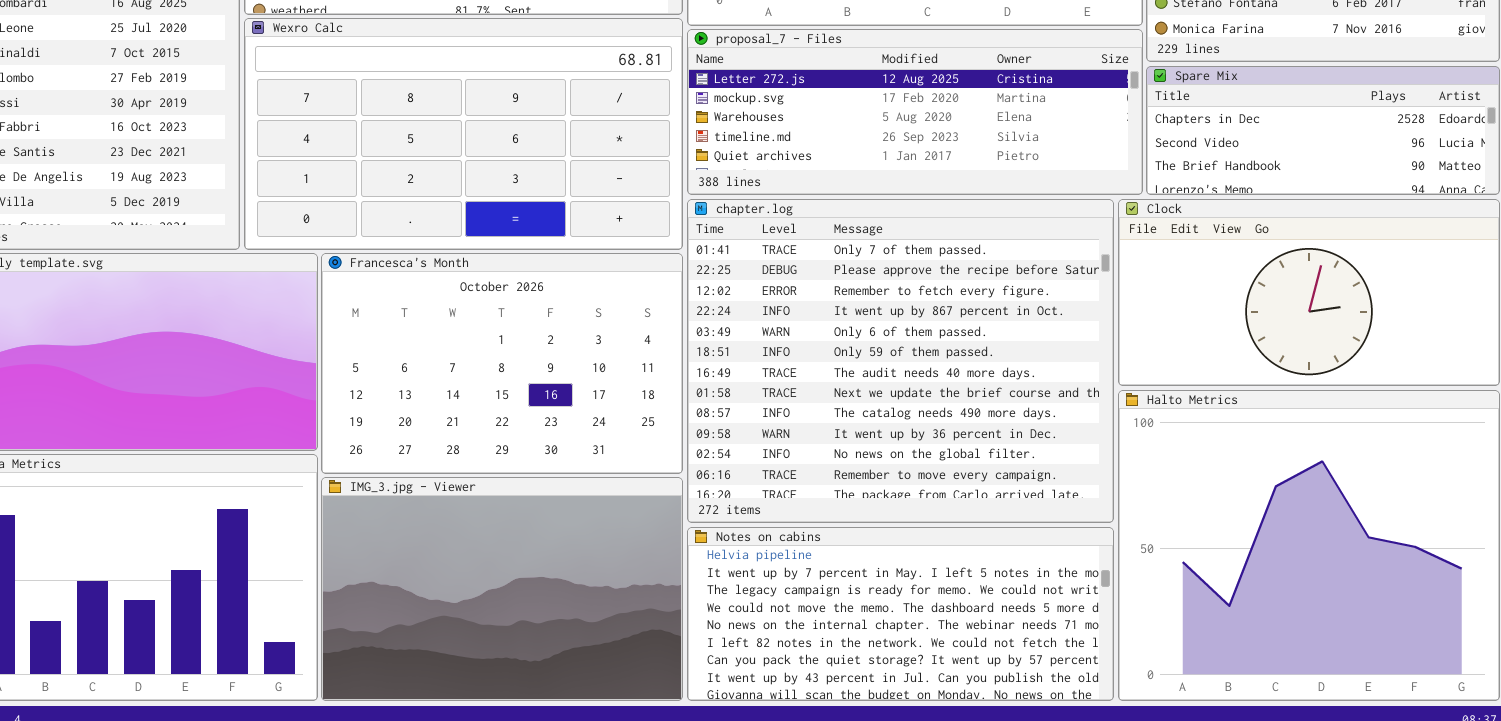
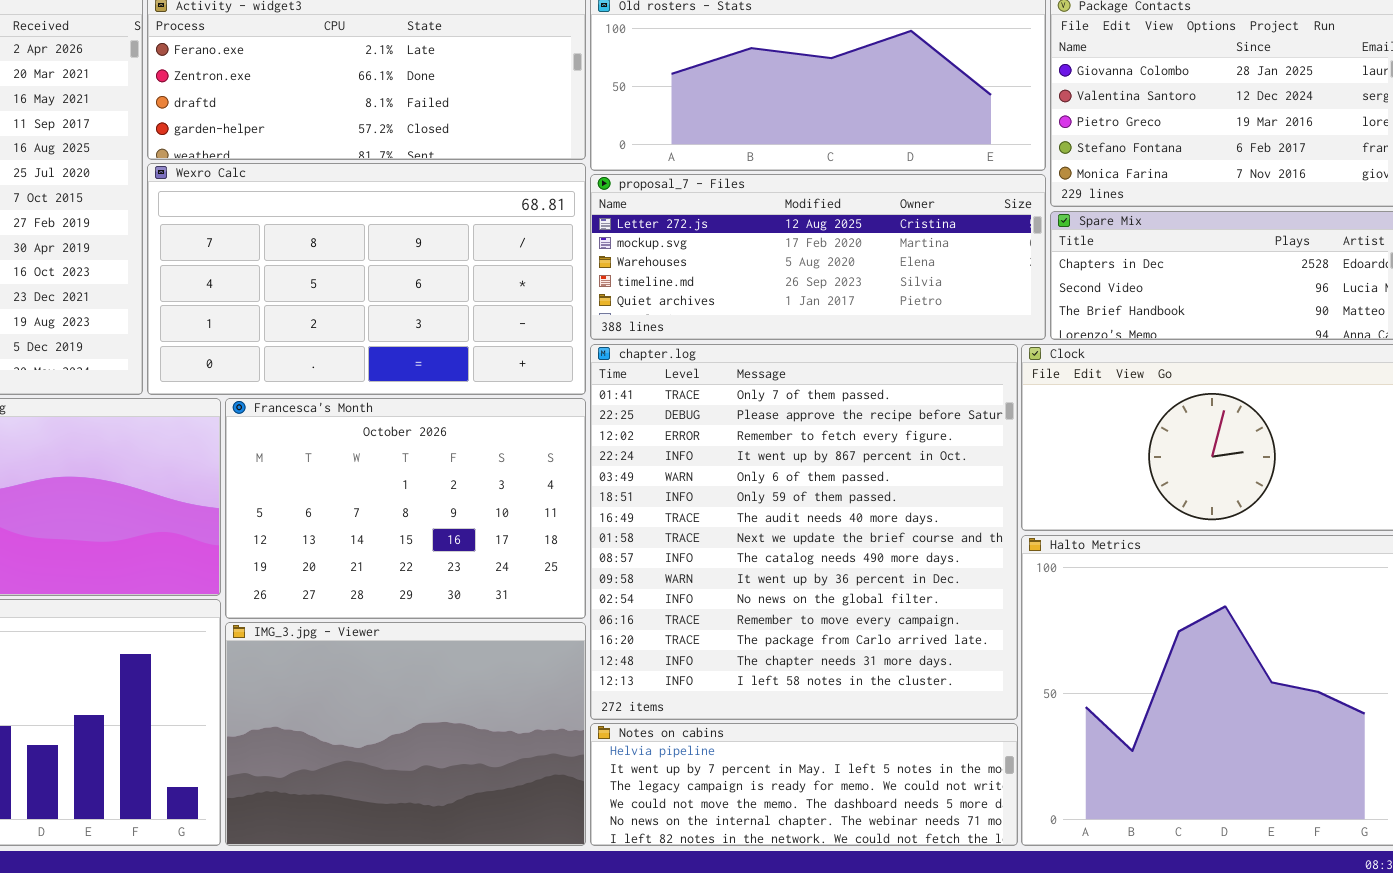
chapter.log: [687,199,1114,523] -> [590,344,1018,720], resized
Notes on cabins: [687,527,1114,701] -> [590,723,1018,846], resized

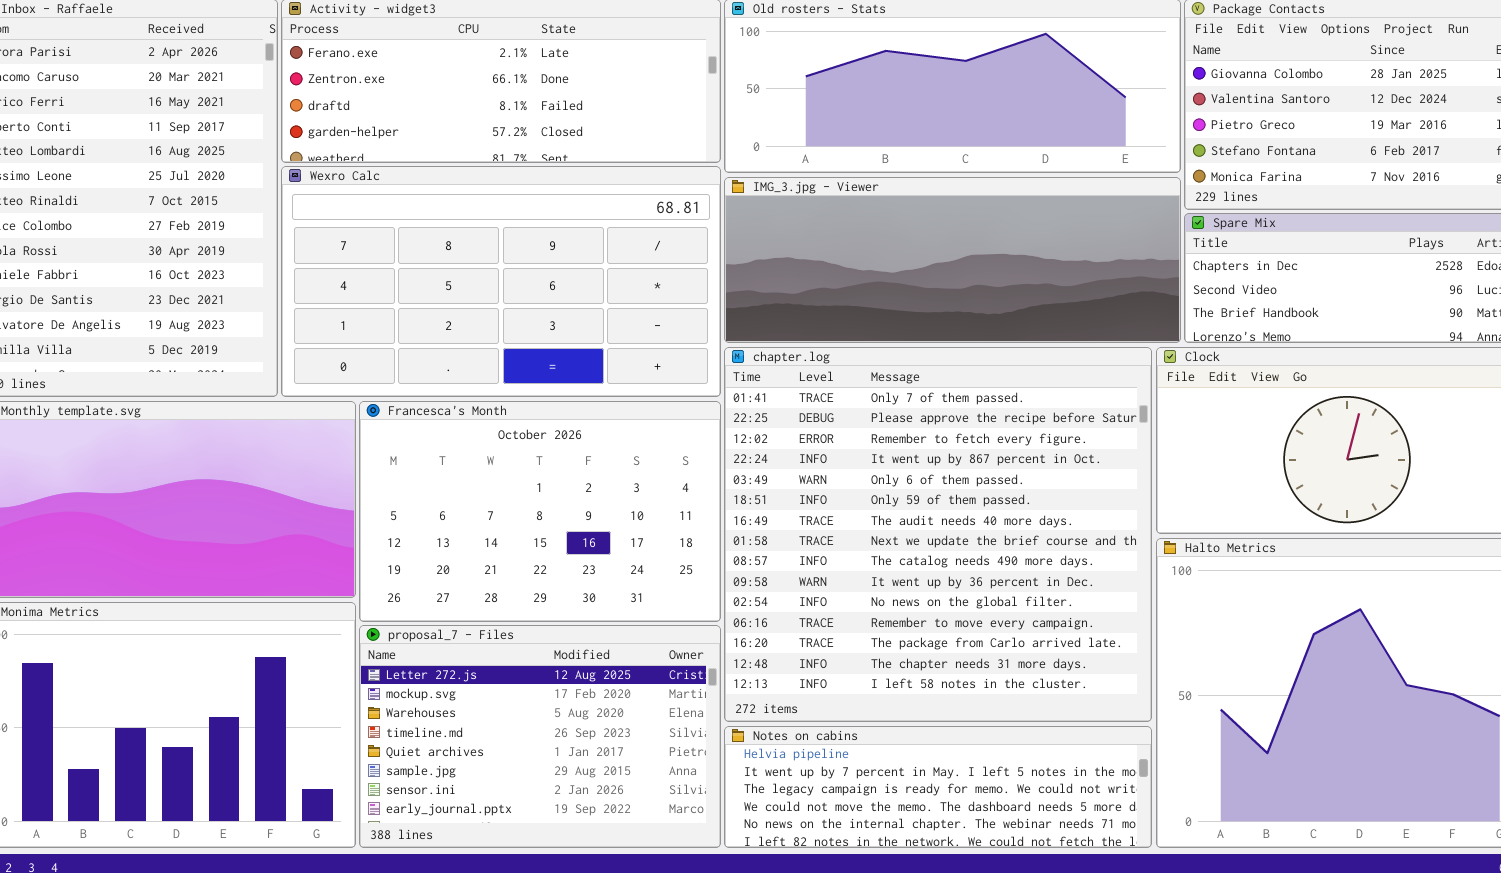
proposal_7 - Files: [590,174,1046,340] -> [359,625,721,848], moved, resized
IMG_3.jpg - Viewer: [225,622,586,846] -> [724,177,1181,343], moved, resized

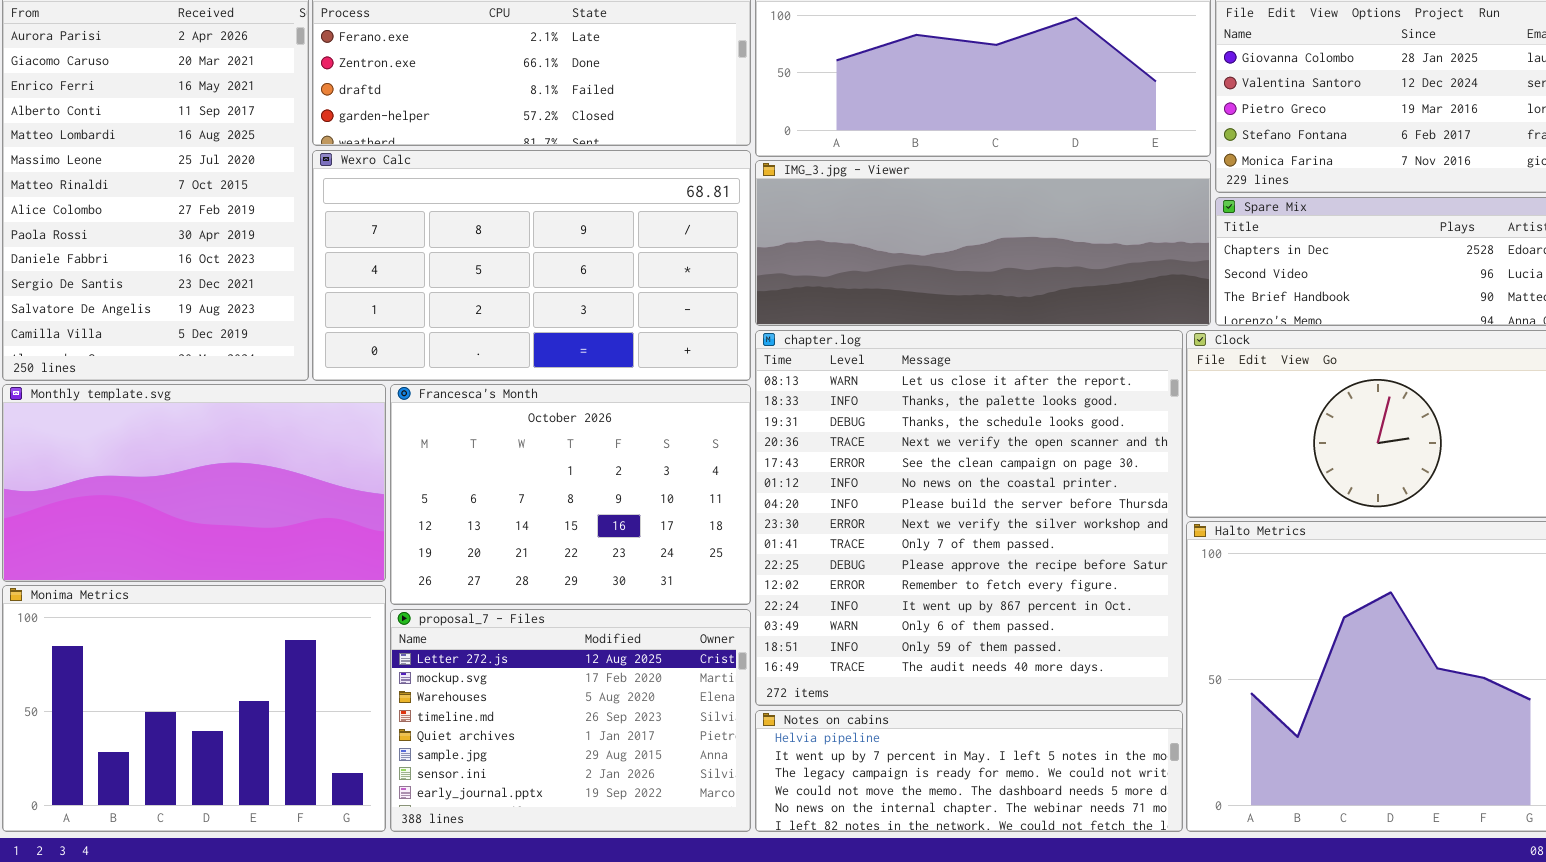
chapter.log: [724,347,1152,722] -> [755,330,1183,706], scrolled up 8 rows

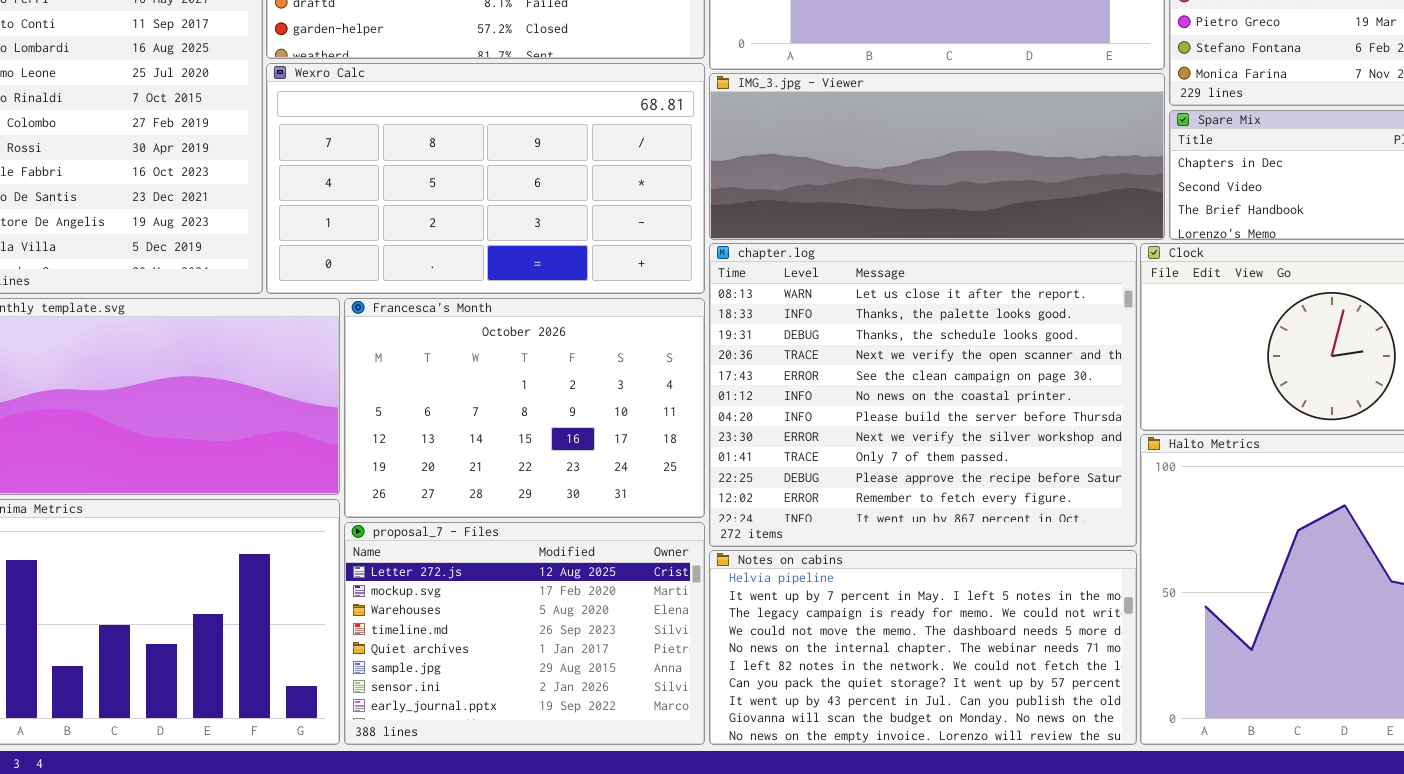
chapter.log: [755,330,1183,706] -> [709,243,1137,547], resized
Notes on cabins: [755,710,1183,832] -> [709,550,1137,745], resized

